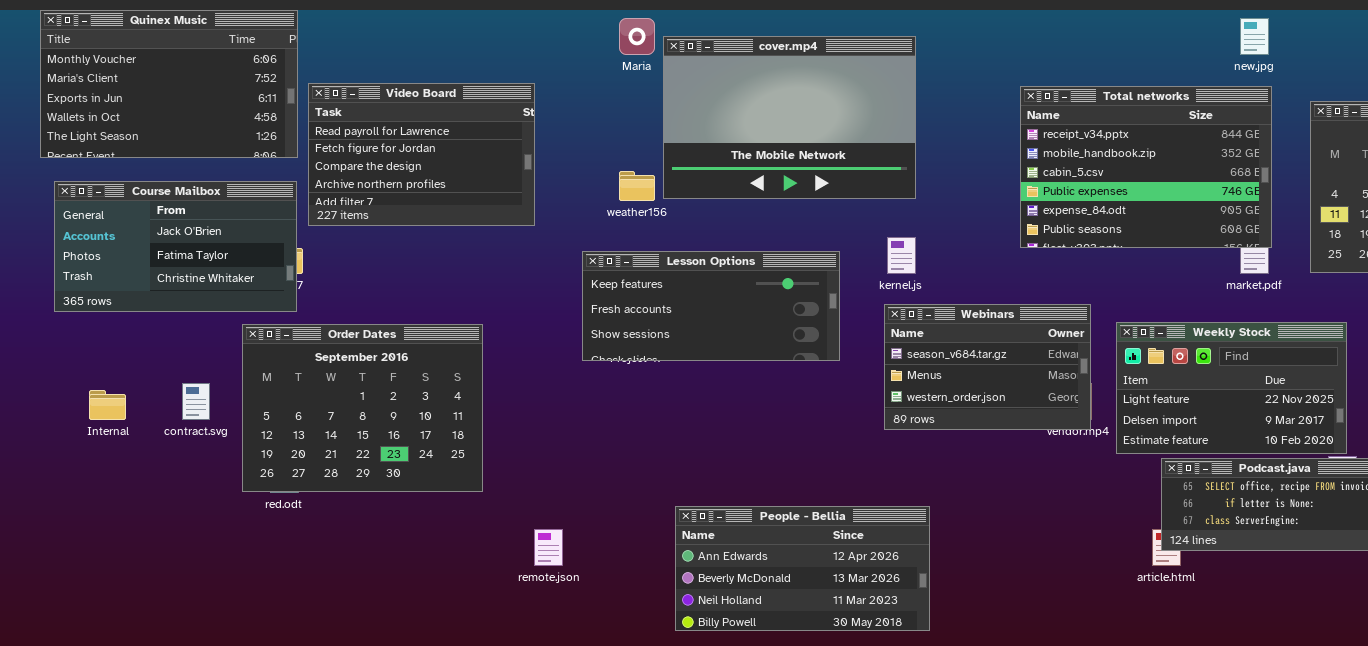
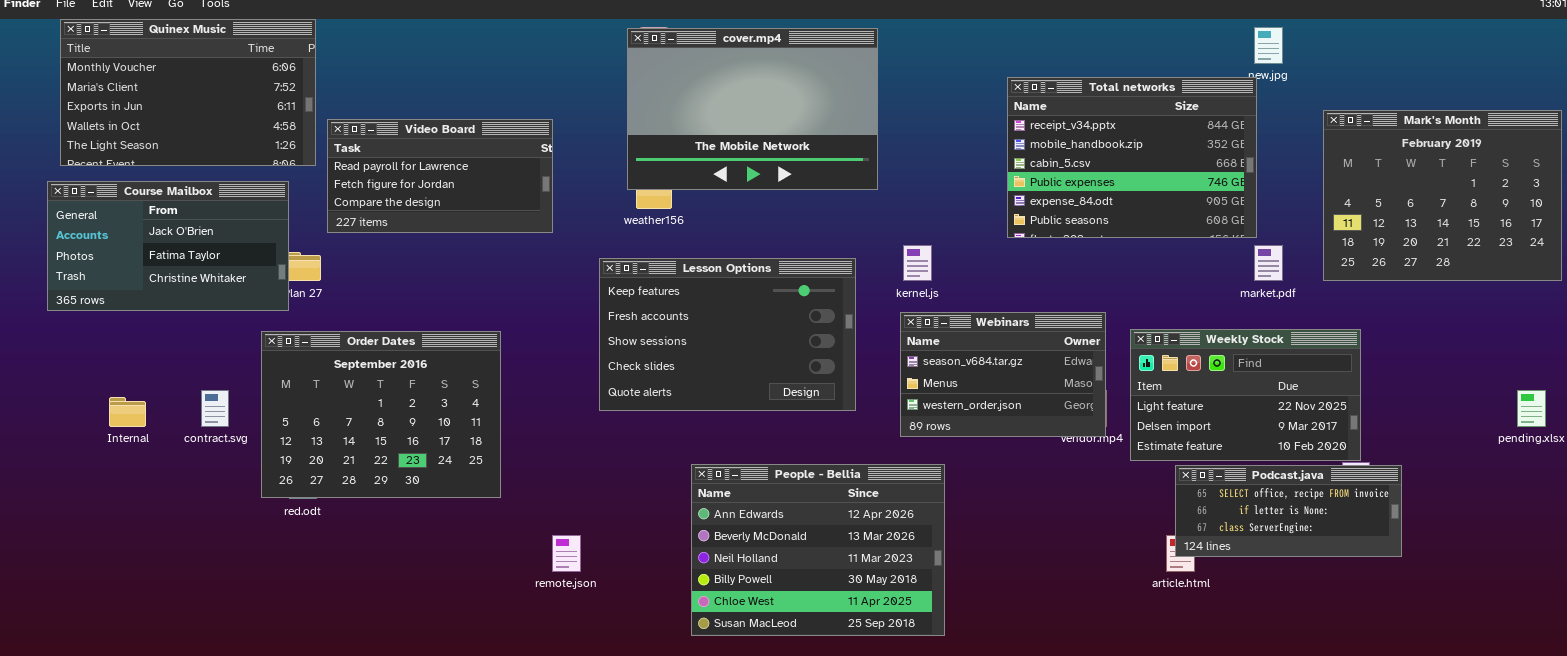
cover.mp4: [663,36,916,199] -> [627,28,878,190], moved
Video Board: [308,83,535,226] -> [327,119,553,233], resized
Total networks: [1020,86,1272,248] -> [1007,77,1257,238], moved
Course Mailbox: [54,181,297,312] -> [47,181,289,311], moved
Lesson Options: [582,251,840,361] -> [599,258,856,411], resized
People - Bellia: [675,506,930,631] -> [691,464,945,636], resized

